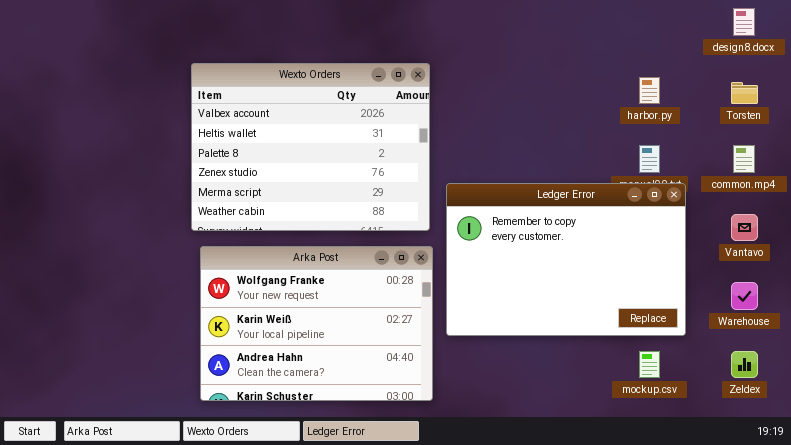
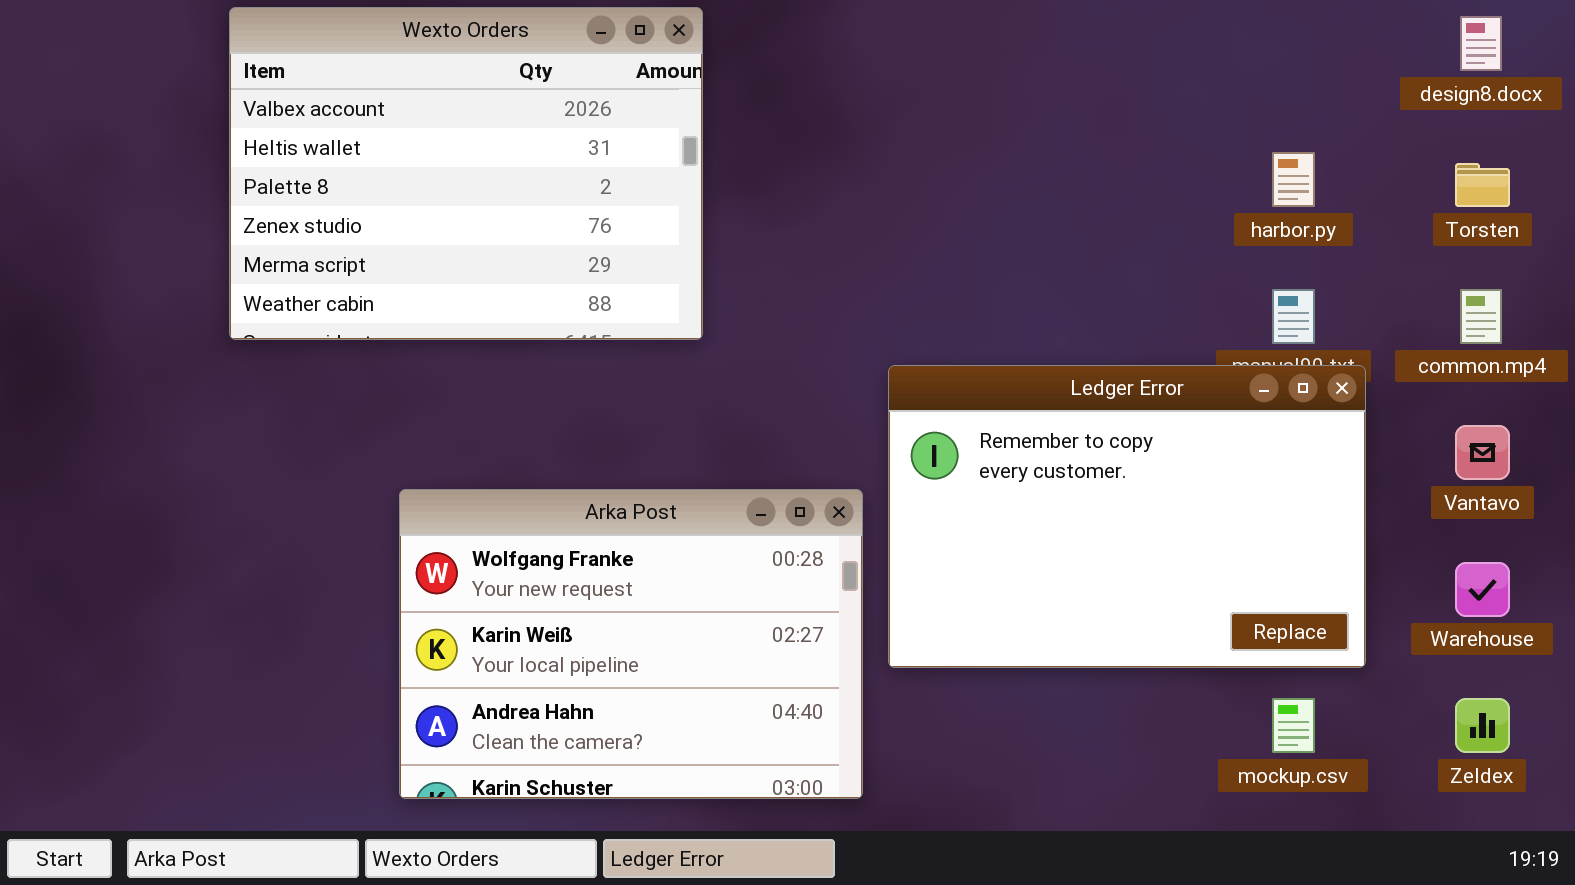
Wexto Orders: [191,63,430,231] -> [229,7,703,340], moved

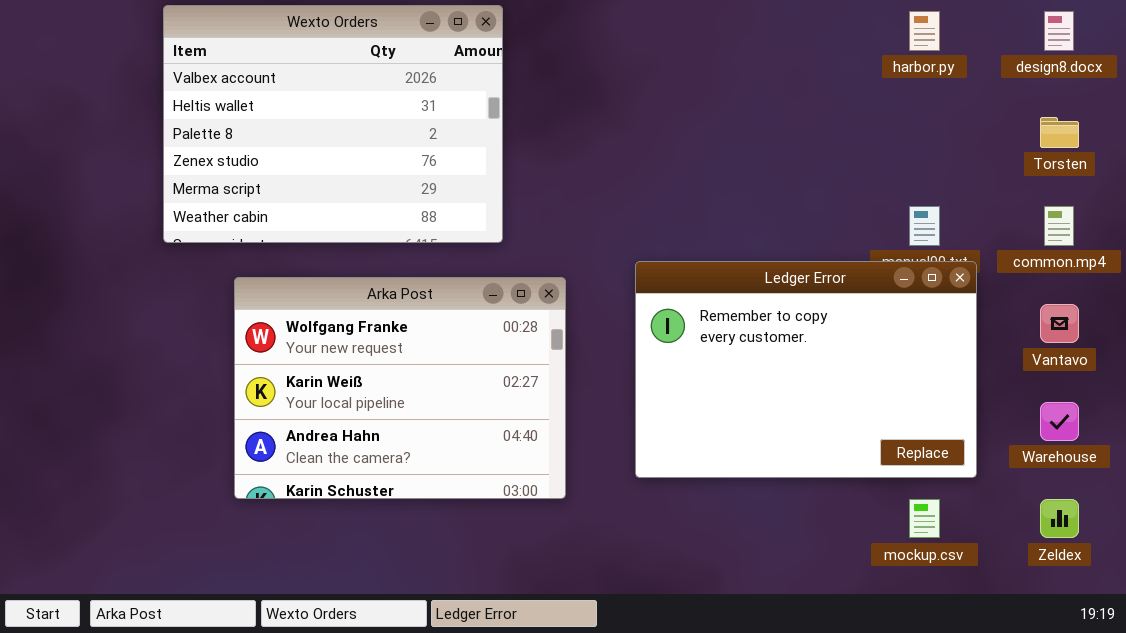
harbor.py: [1272,152,1315,207] -> [909,11,940,51], moved
Arka Post: [399,489,863,799] -> [234,277,566,499], moved

